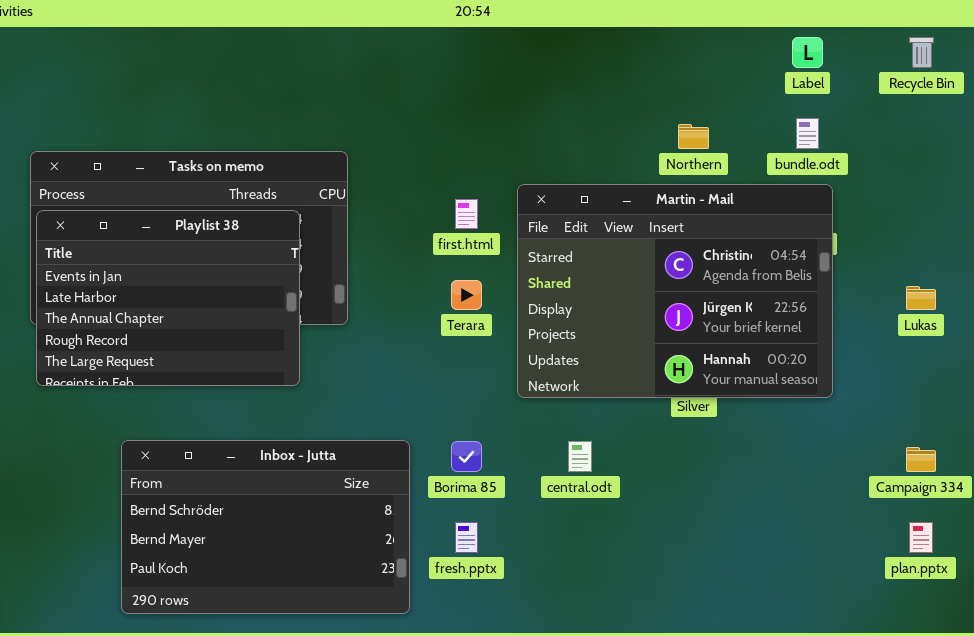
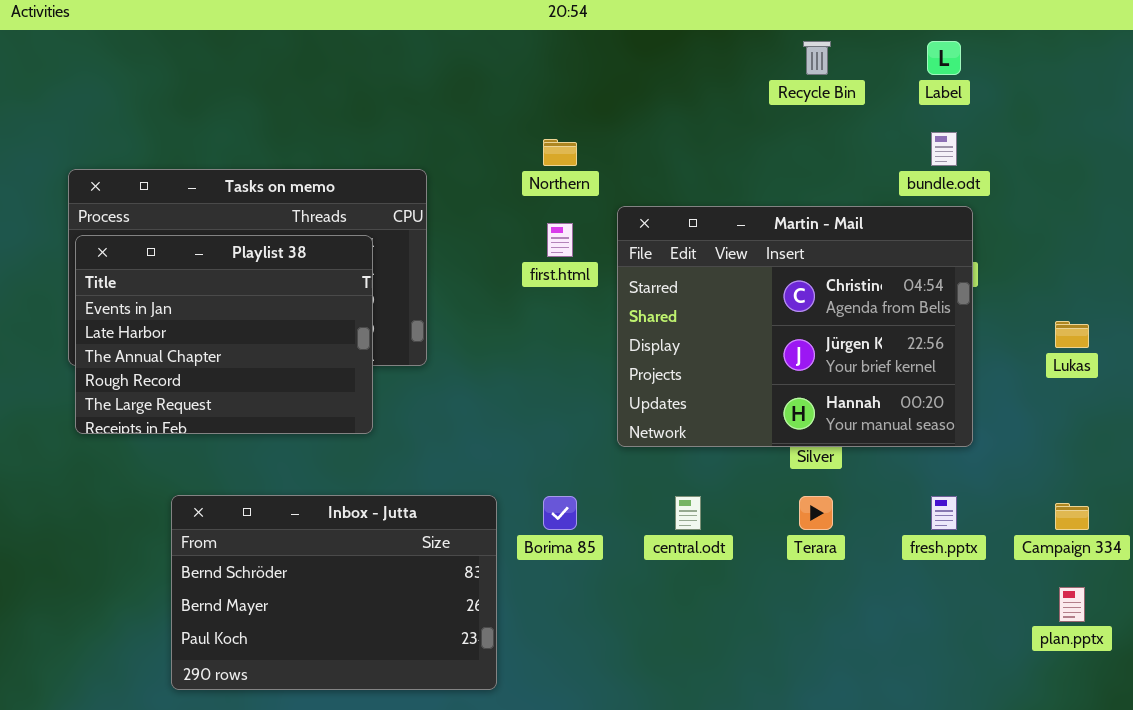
Recycle Bin: [909,37,934,68] -> [803,41,831,75], moved
Northern: [678,124,709,149] -> [543,139,577,166], moved
Terara: [451,280,482,310] -> [799,496,833,530], moved
fresh.pptx: [455,522,478,553] -> [931,496,957,530], moved

